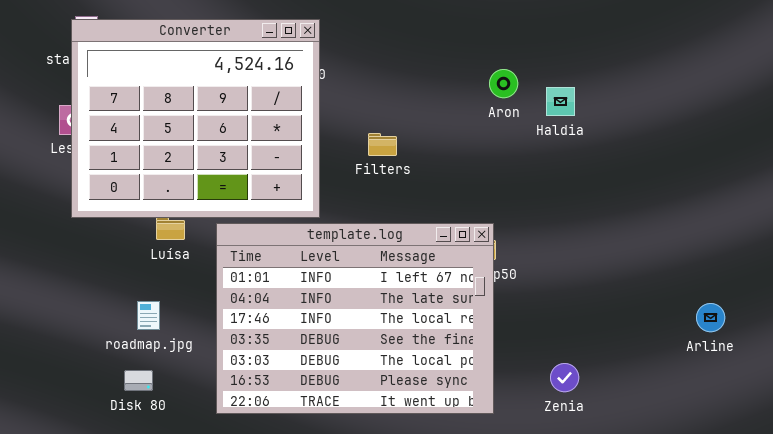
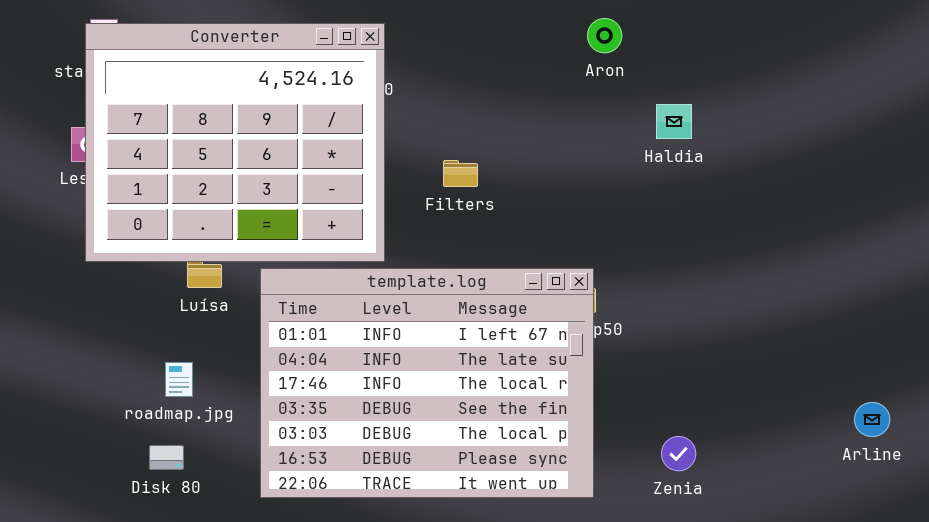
Aron: [489,69,518,98] -> [587,18,622,53], moved
Arline: [696,303,725,332] -> [854,402,890,437], moved

